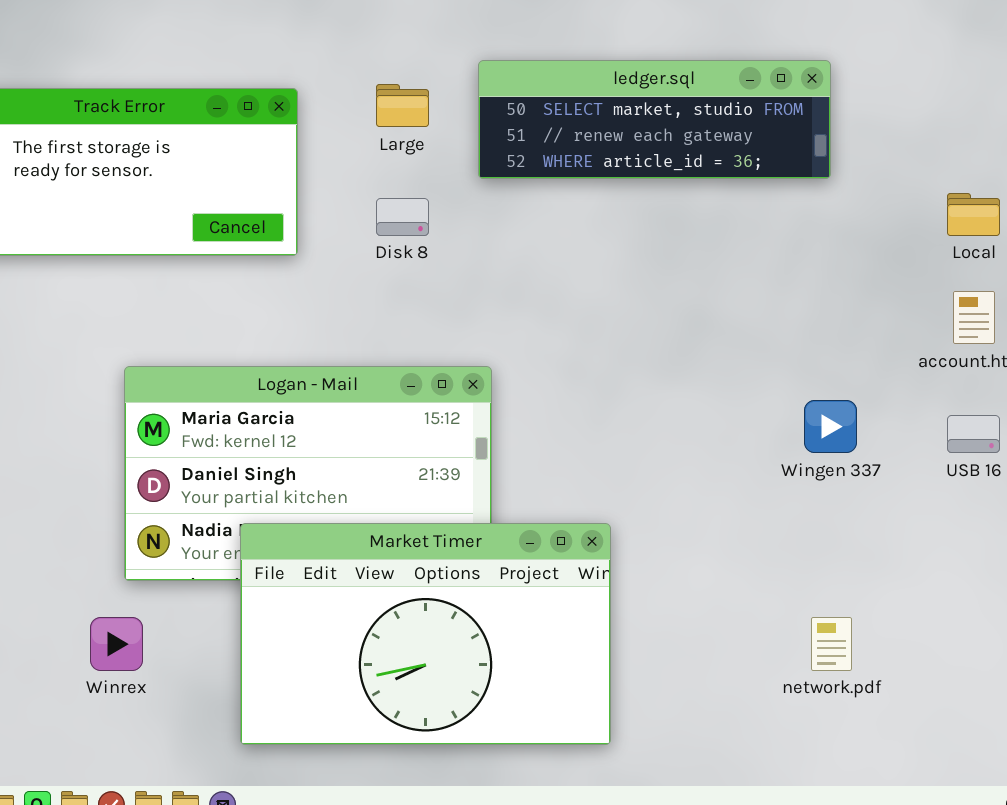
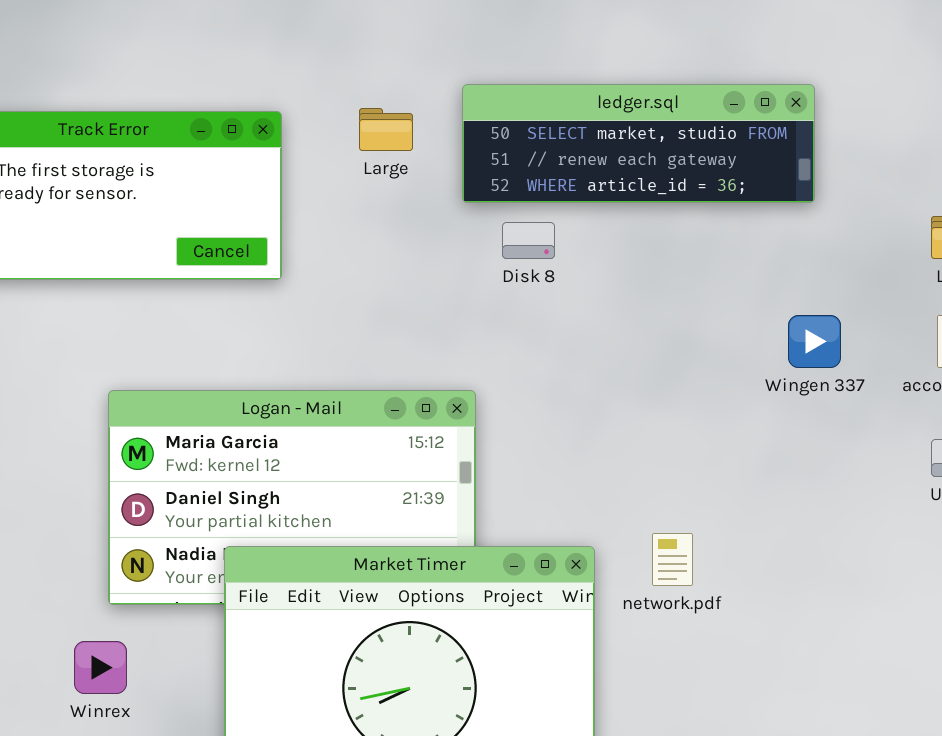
Disk 8: [376,198,429,236] -> [502,222,555,259], moved
Wingen 337: [804,400,857,453] -> [788,315,841,368], moved
network.pdf: [811,617,852,671] -> [652,533,693,586], moved

